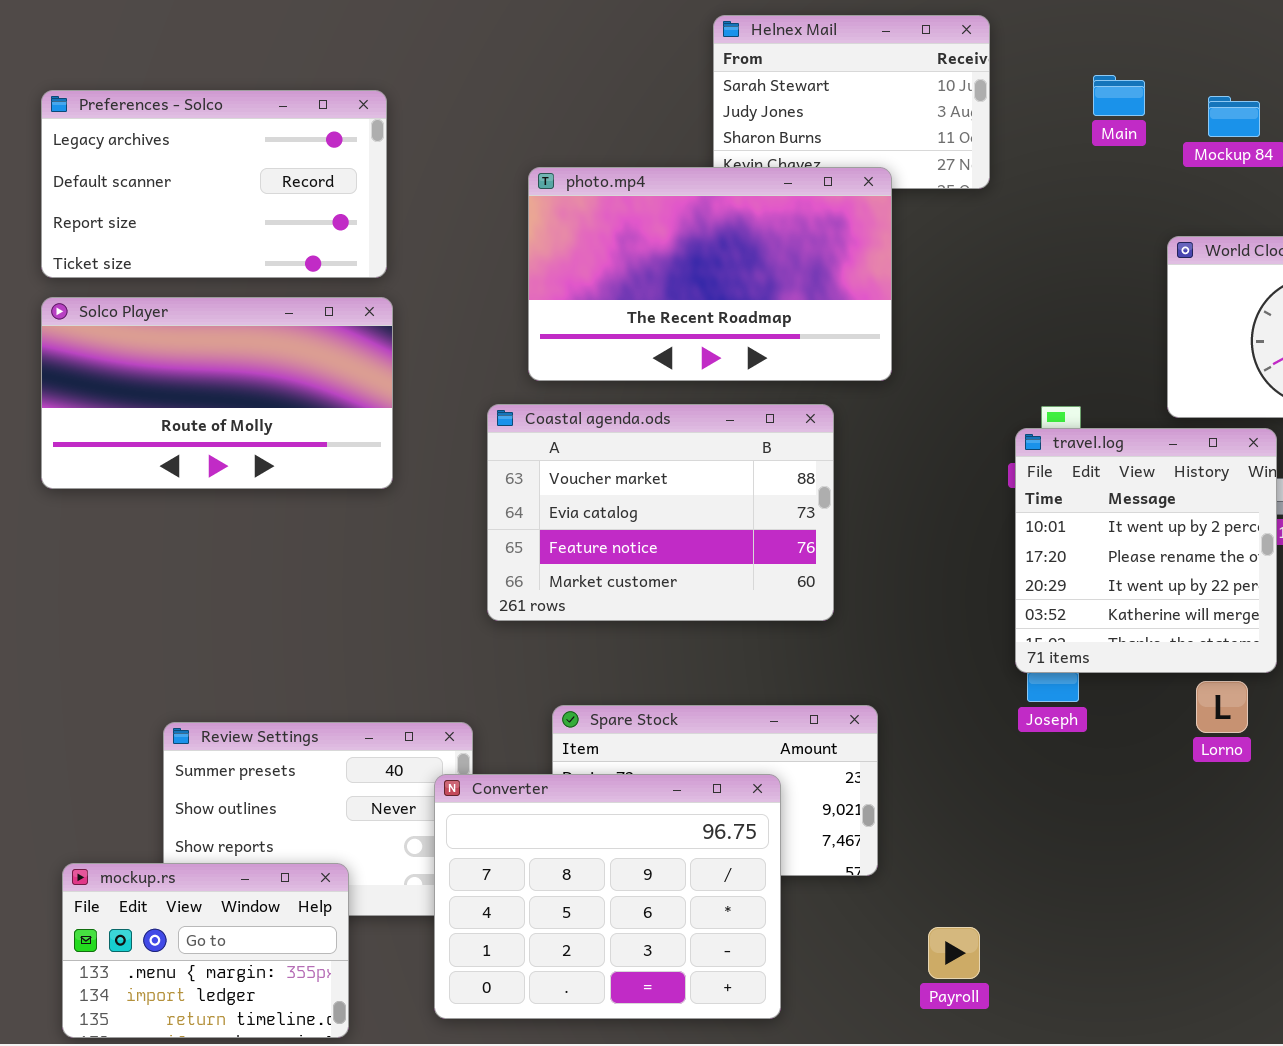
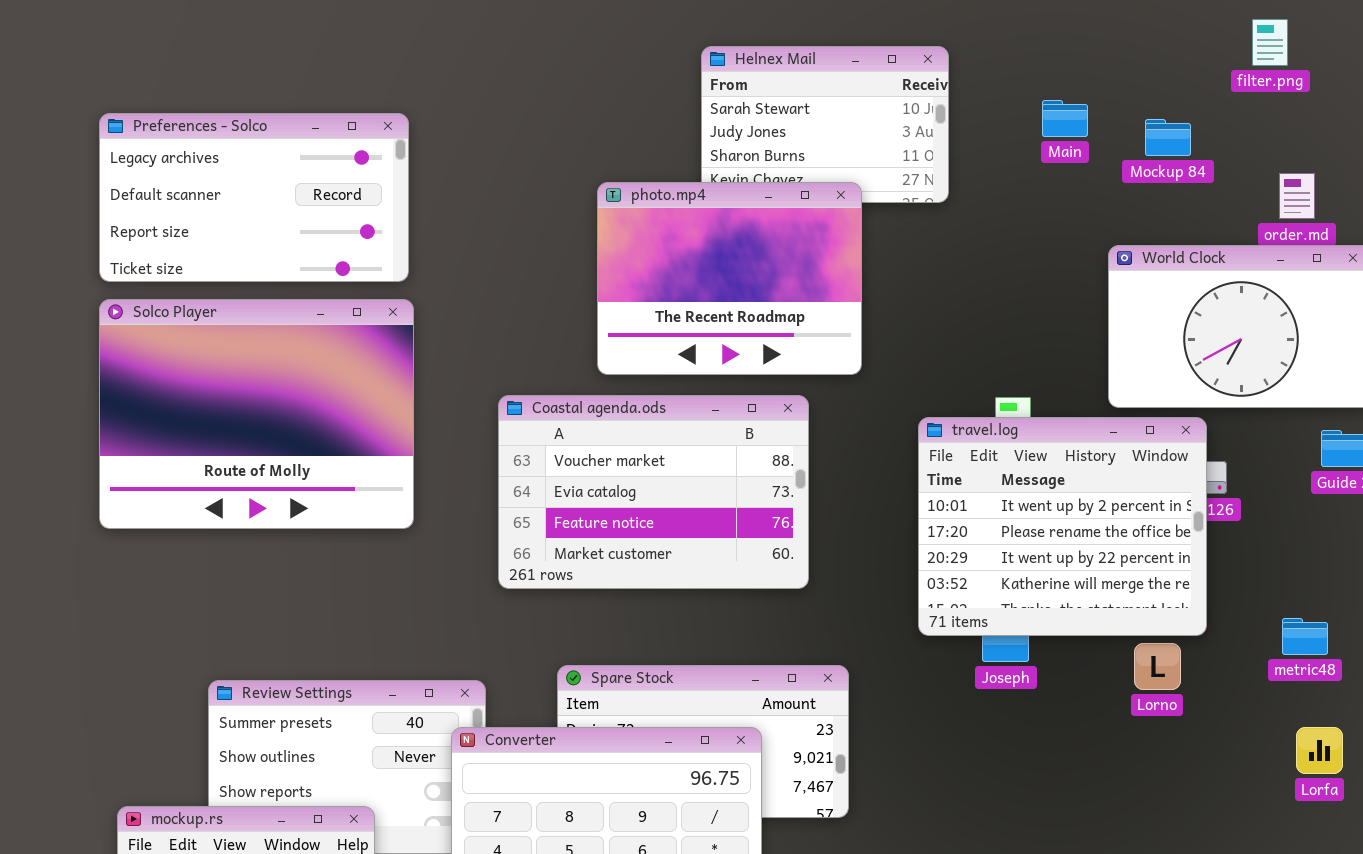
photo.mp4: [528,167,892,381] -> [597,182,862,375], resized
Solco Player: [41,297,393,489] -> [99,299,414,529], resized
travel.log: [1015,428,1277,673] -> [918,417,1207,636], resized

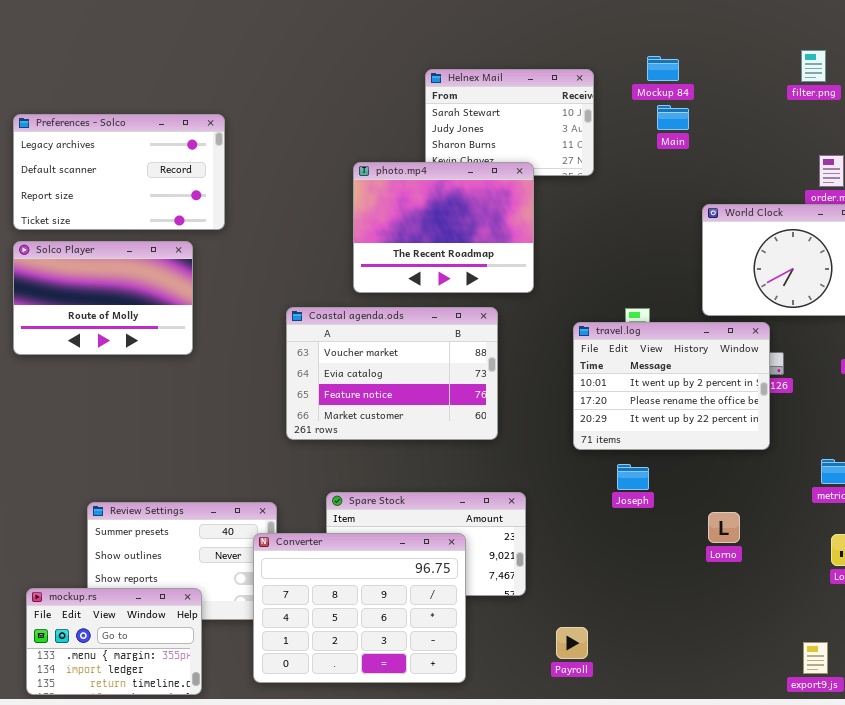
Mockup 84: [1145,119,1191,156] -> [647,56,679,81], moved
Solco Player: [99,299,414,529] -> [13,241,193,355], resized
travel.log: [918,417,1207,636] -> [573,322,770,450], resized
Lorno: [1134,643,1181,690] -> [708,512,740,543], moved

